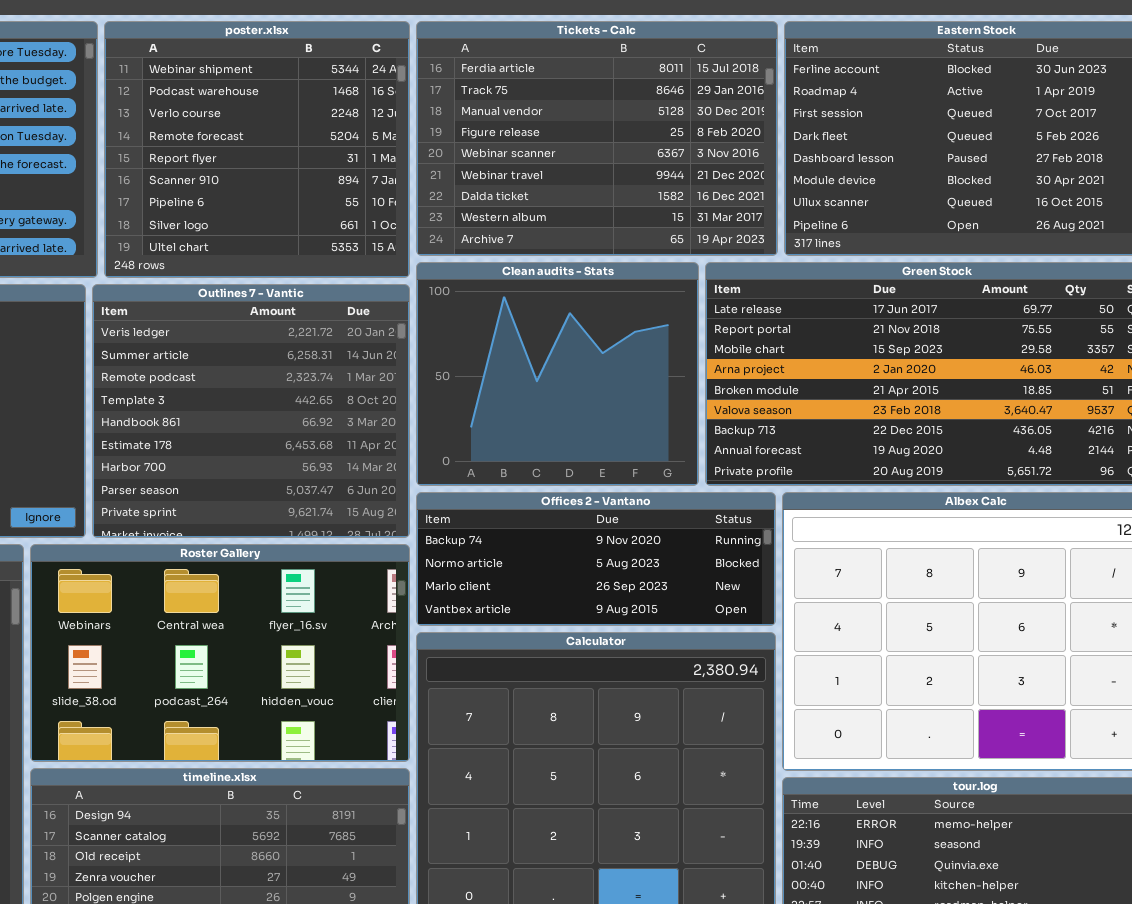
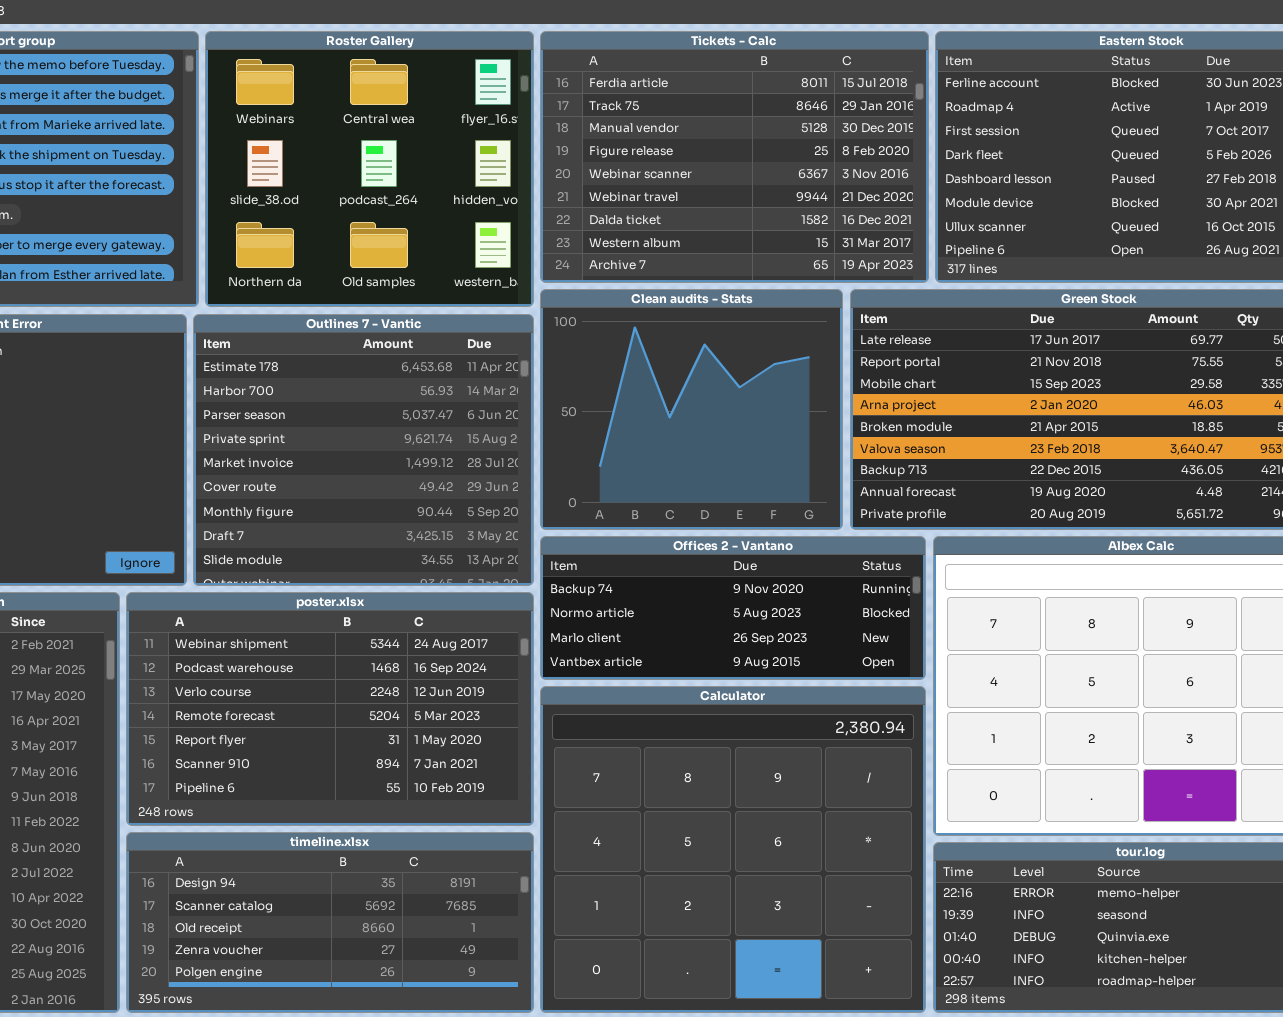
poster.xlsx: [104,21,410,278] -> [126,592,534,826], moved, resized
Outlines 7 - Vantic: [92,284,410,538] -> [193,314,534,586], scrolled down 5 rows
Roster Gallery: [30,544,410,762] -> [205,31,534,307], moved, resized

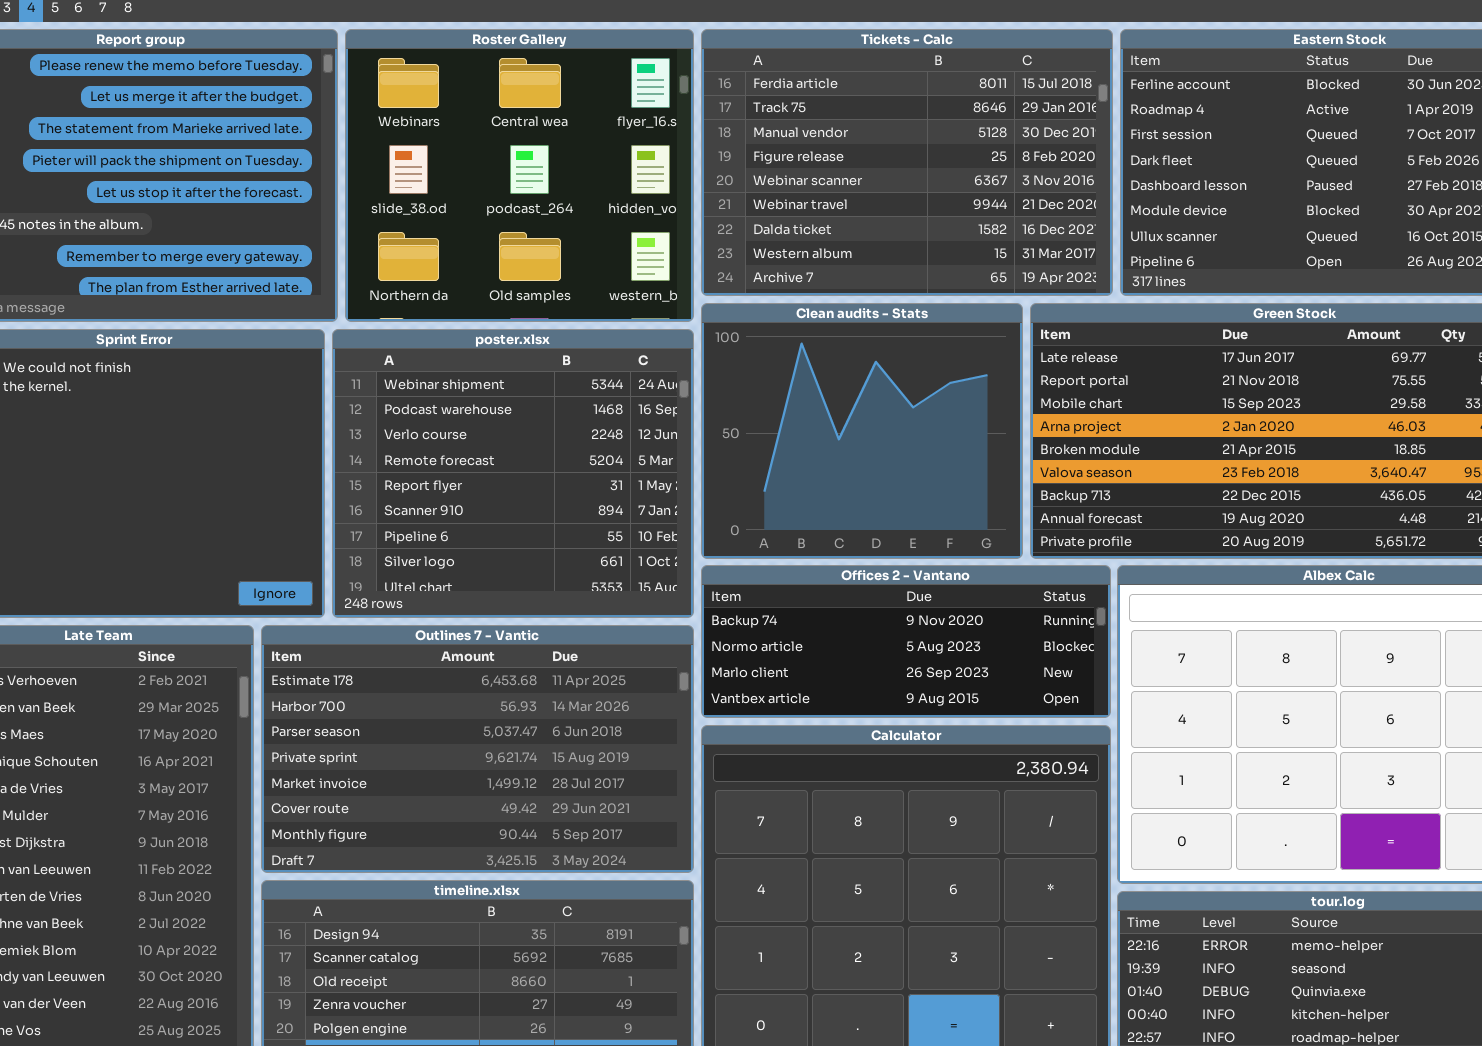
Outlines 7 - Vantic: [193,314,534,586] -> [261,625,694,873], moved, resized
poster.xlsx: [126,592,534,826] -> [332,329,694,618], moved, resized

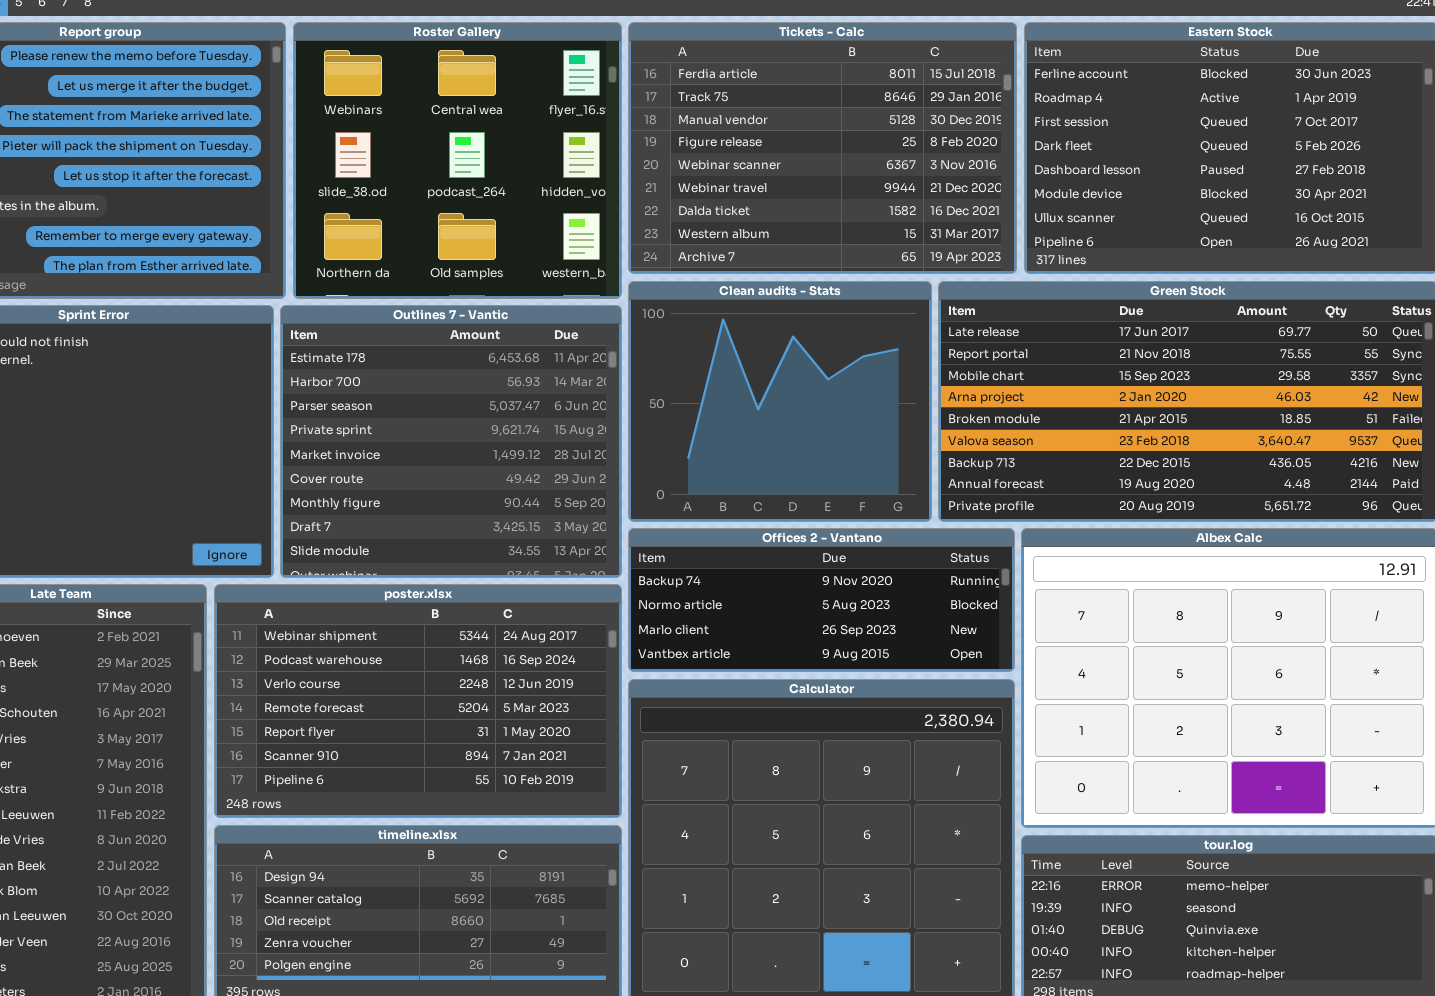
poster.xlsx: [332,329,694,618] -> [214,584,622,818], moved, resized
Outlines 7 - Vantic: [261,625,694,873] -> [280,305,622,578], moved, resized

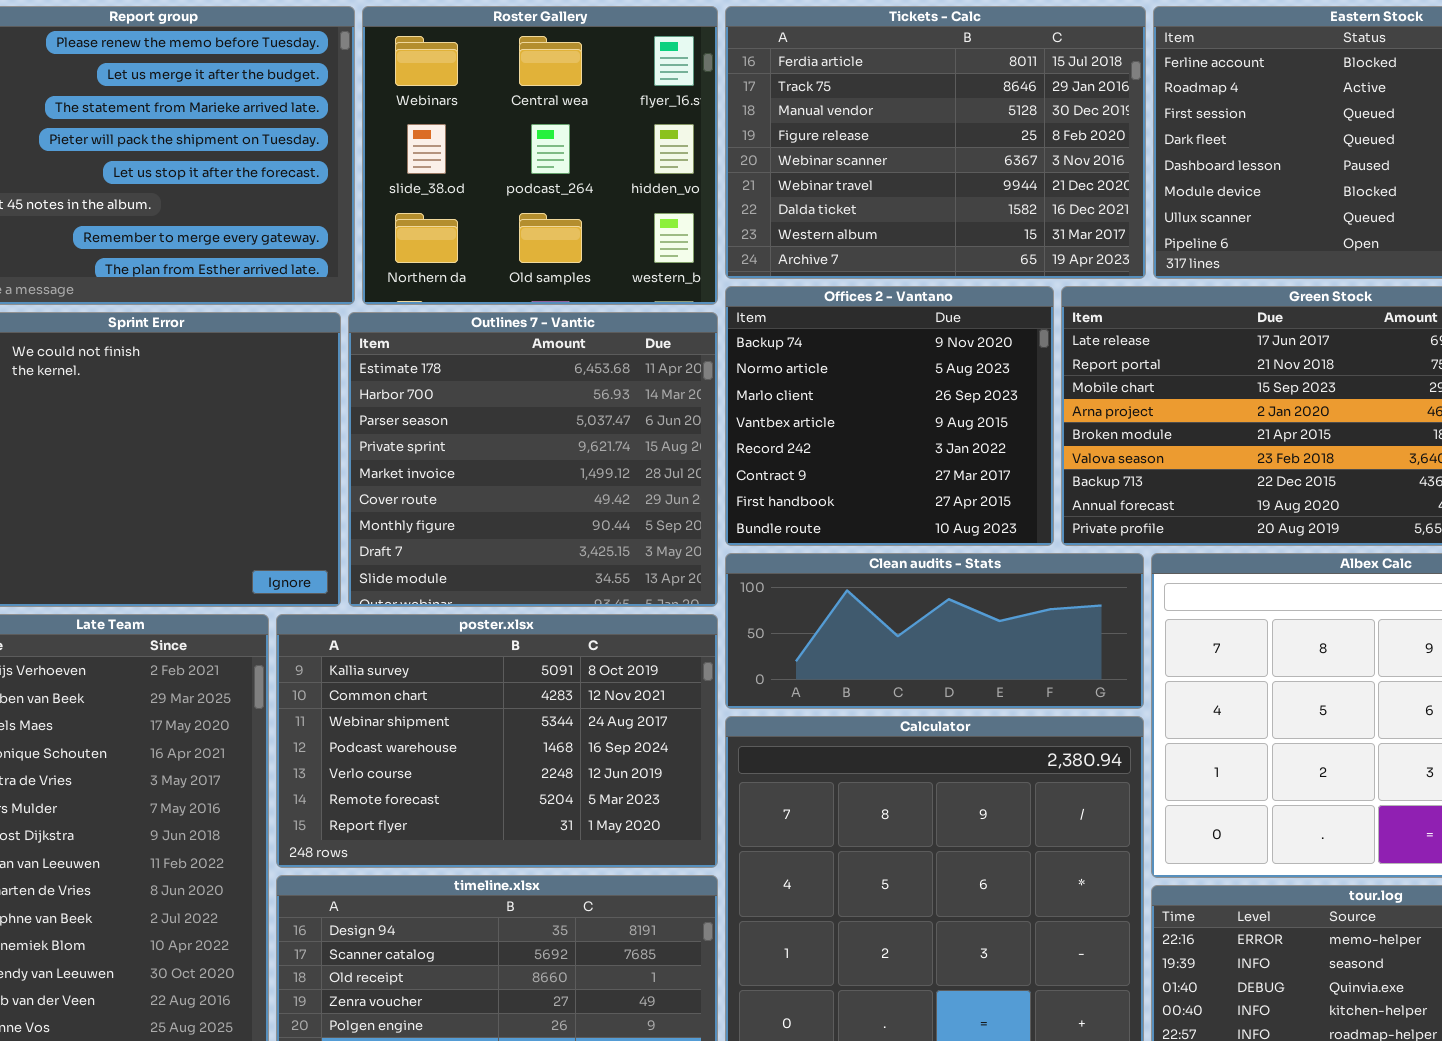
Clean audits - Stats: [628,281,932,522] -> [725,553,1144,709], moved, resized
Offices 2 - Vantano: [628,528,1015,672] -> [725,286,1054,546], moved, resized
poster.xlsx: [214,584,622,818] -> [276,614,718,868], scrolled up 2 rows

